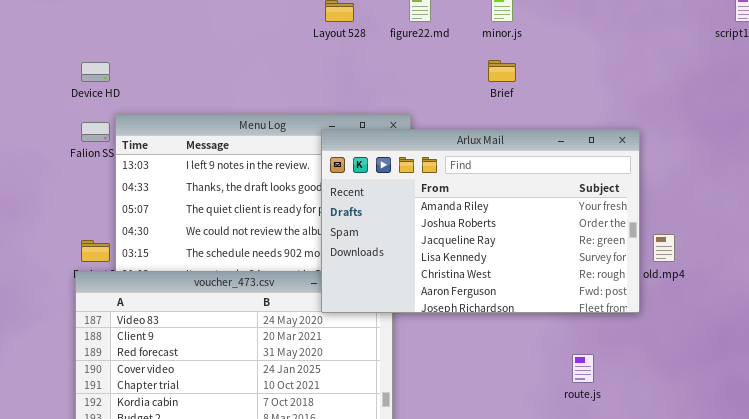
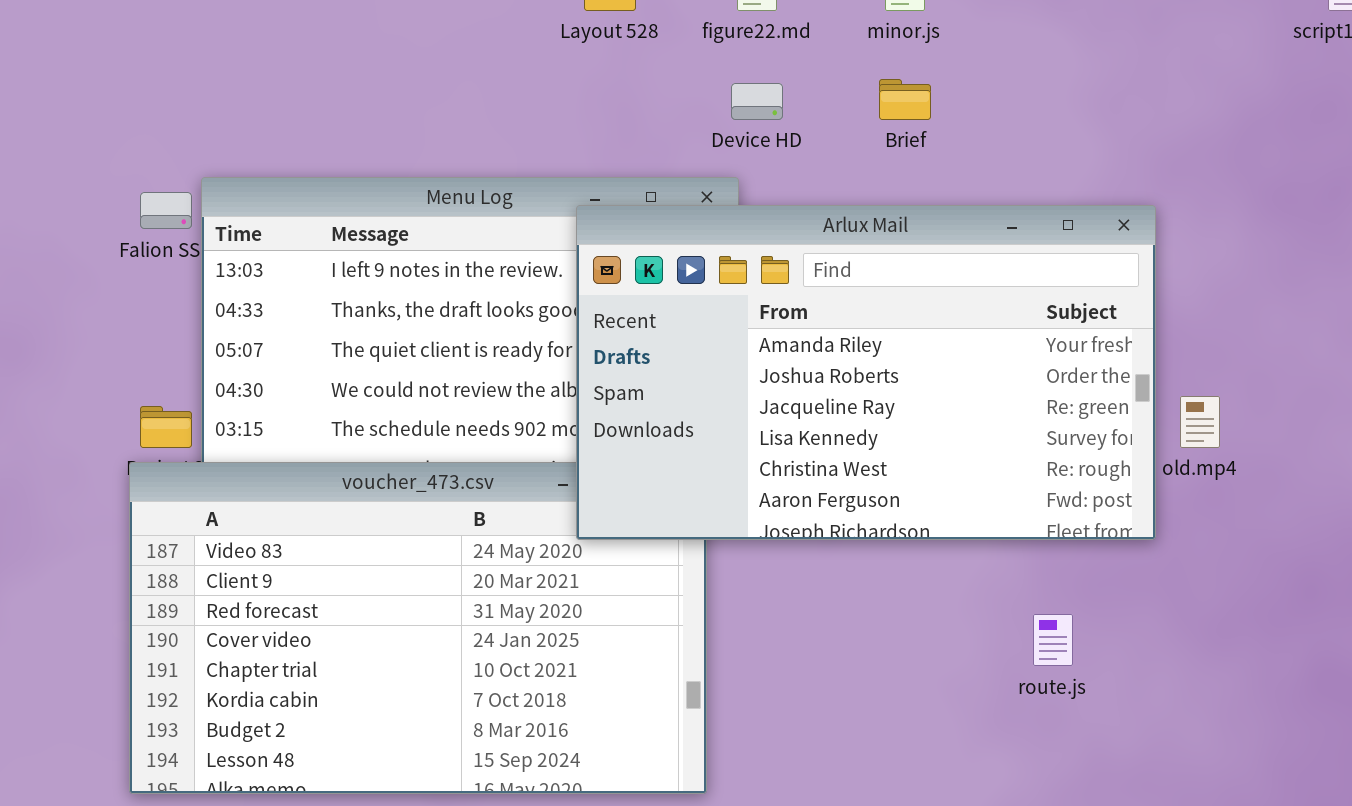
Device HD: [81,62,110,82] -> [731,83,783,120], moved

